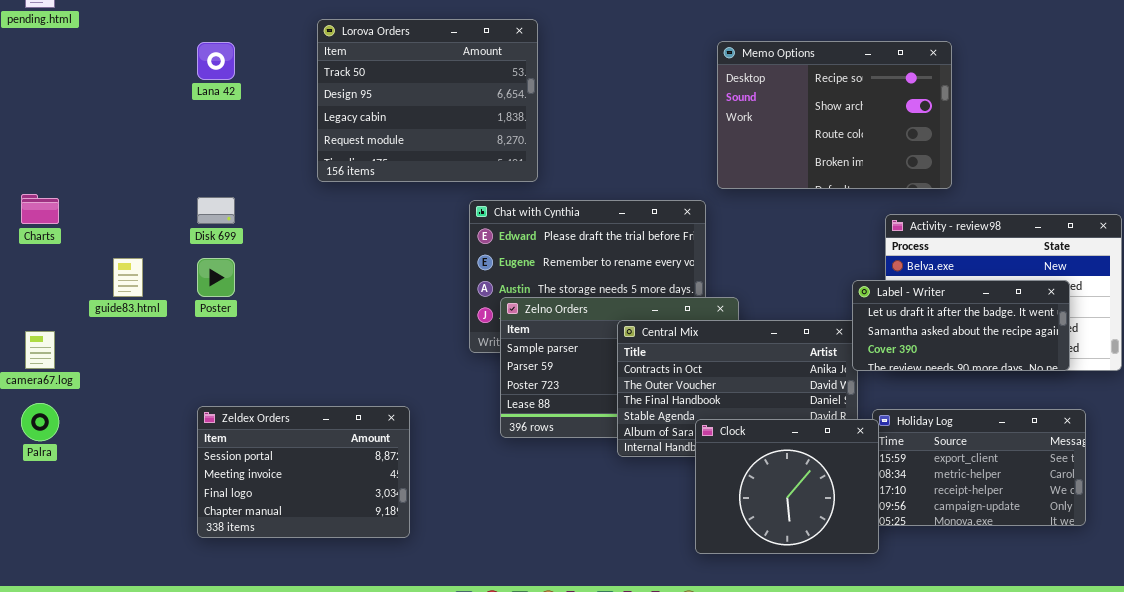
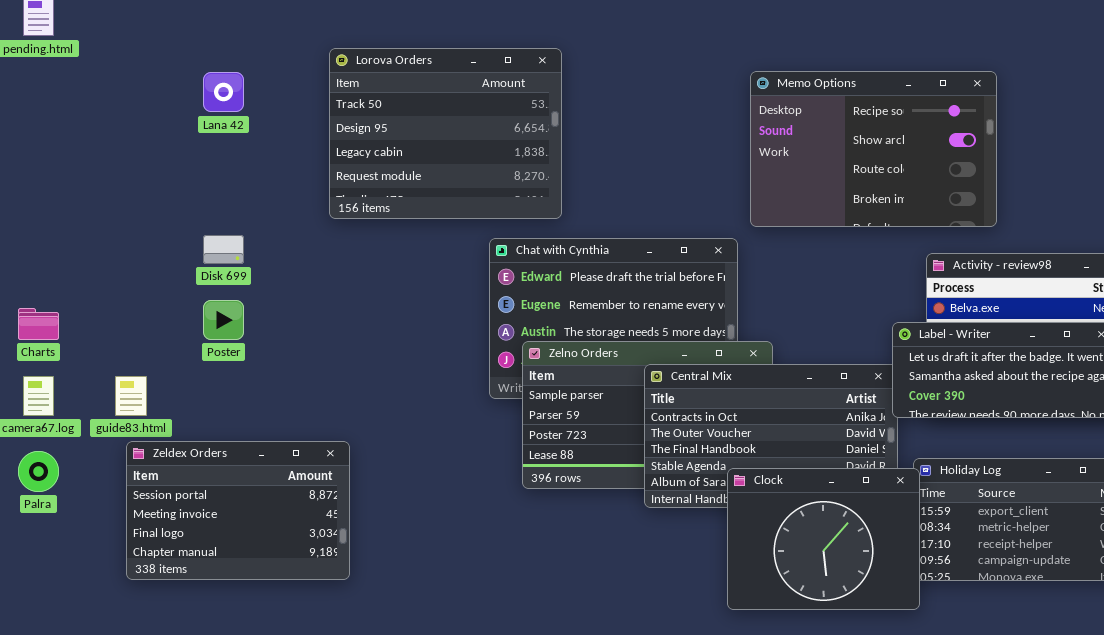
Charts: [21,194,59,224] -> [18,308,59,340], moved
guide83.html: [113,258,143,297] -> [115,376,147,416], moved
Zeldex Orders: [197,406,410,538] -> [126,441,350,580], moved

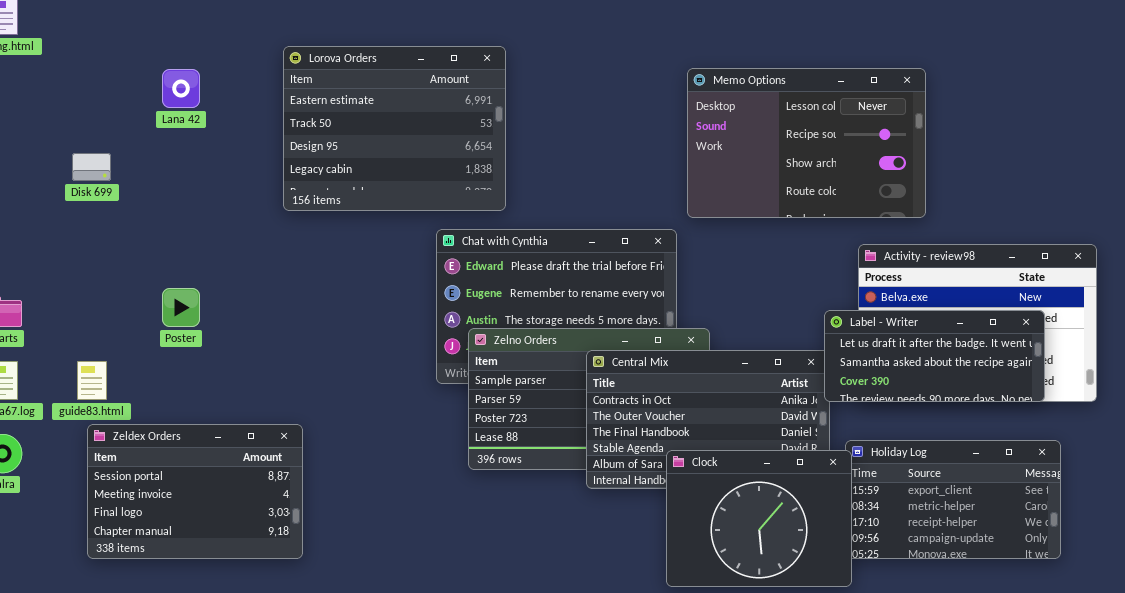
Lorova Orders: [329,48,562,219] -> [283,46,506,211], scrolled up 1 row
Memo Options: [750,71,997,227] -> [687,68,926,218], scrolled up 1 row
Disk 699: [203,235,244,264] -> [72,153,111,181], moved

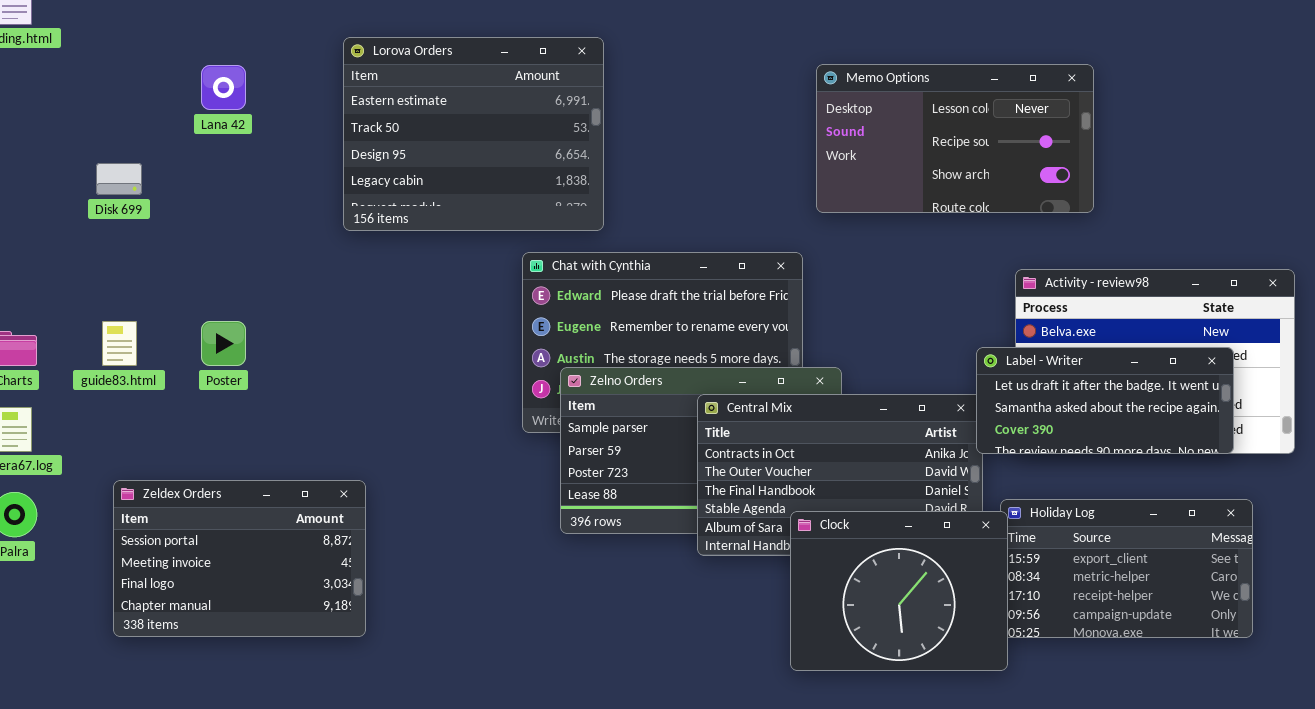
Memo Options: [687,68,926,218] -> [816,64,1094,213], resized
guide83.html: [77,361,107,400] -> [102,321,137,366], moved

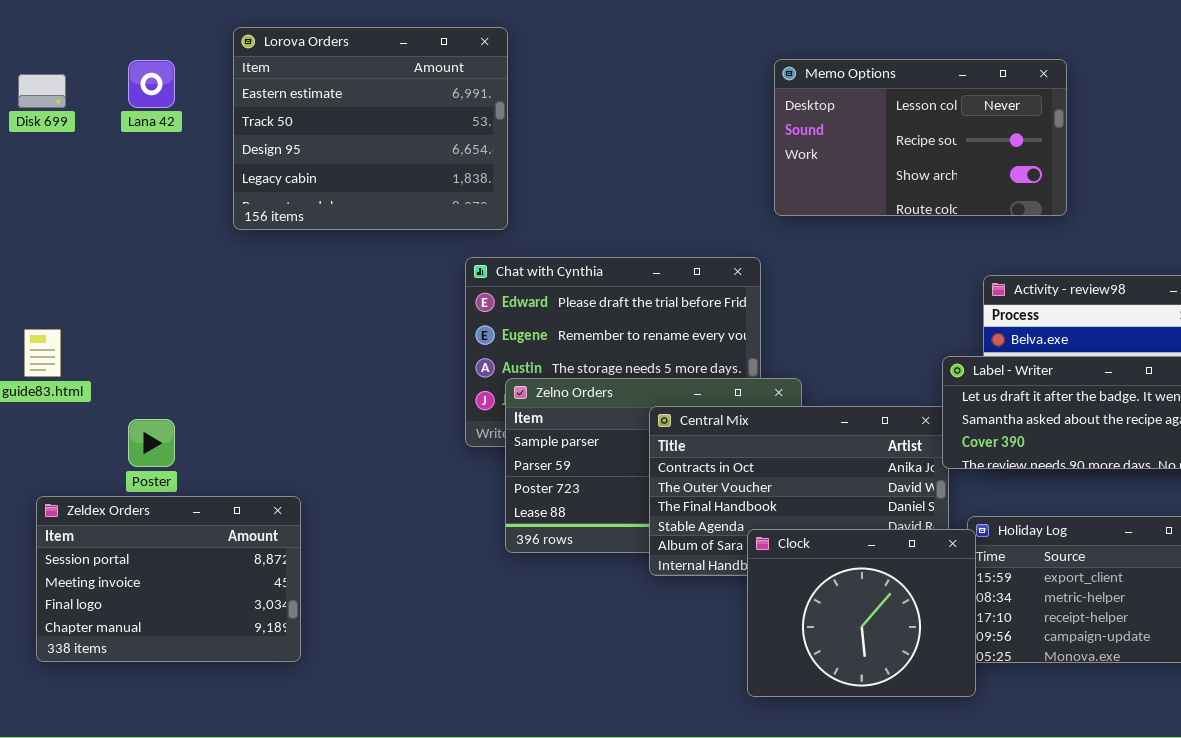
Lorova Orders: [343,37,604,231] -> [233,27,508,230], moved
Disk 699: [96,163,142,195] -> [18,74,66,108], moved
Poster: [201,321,246,366] -> [128,419,175,467], moved

